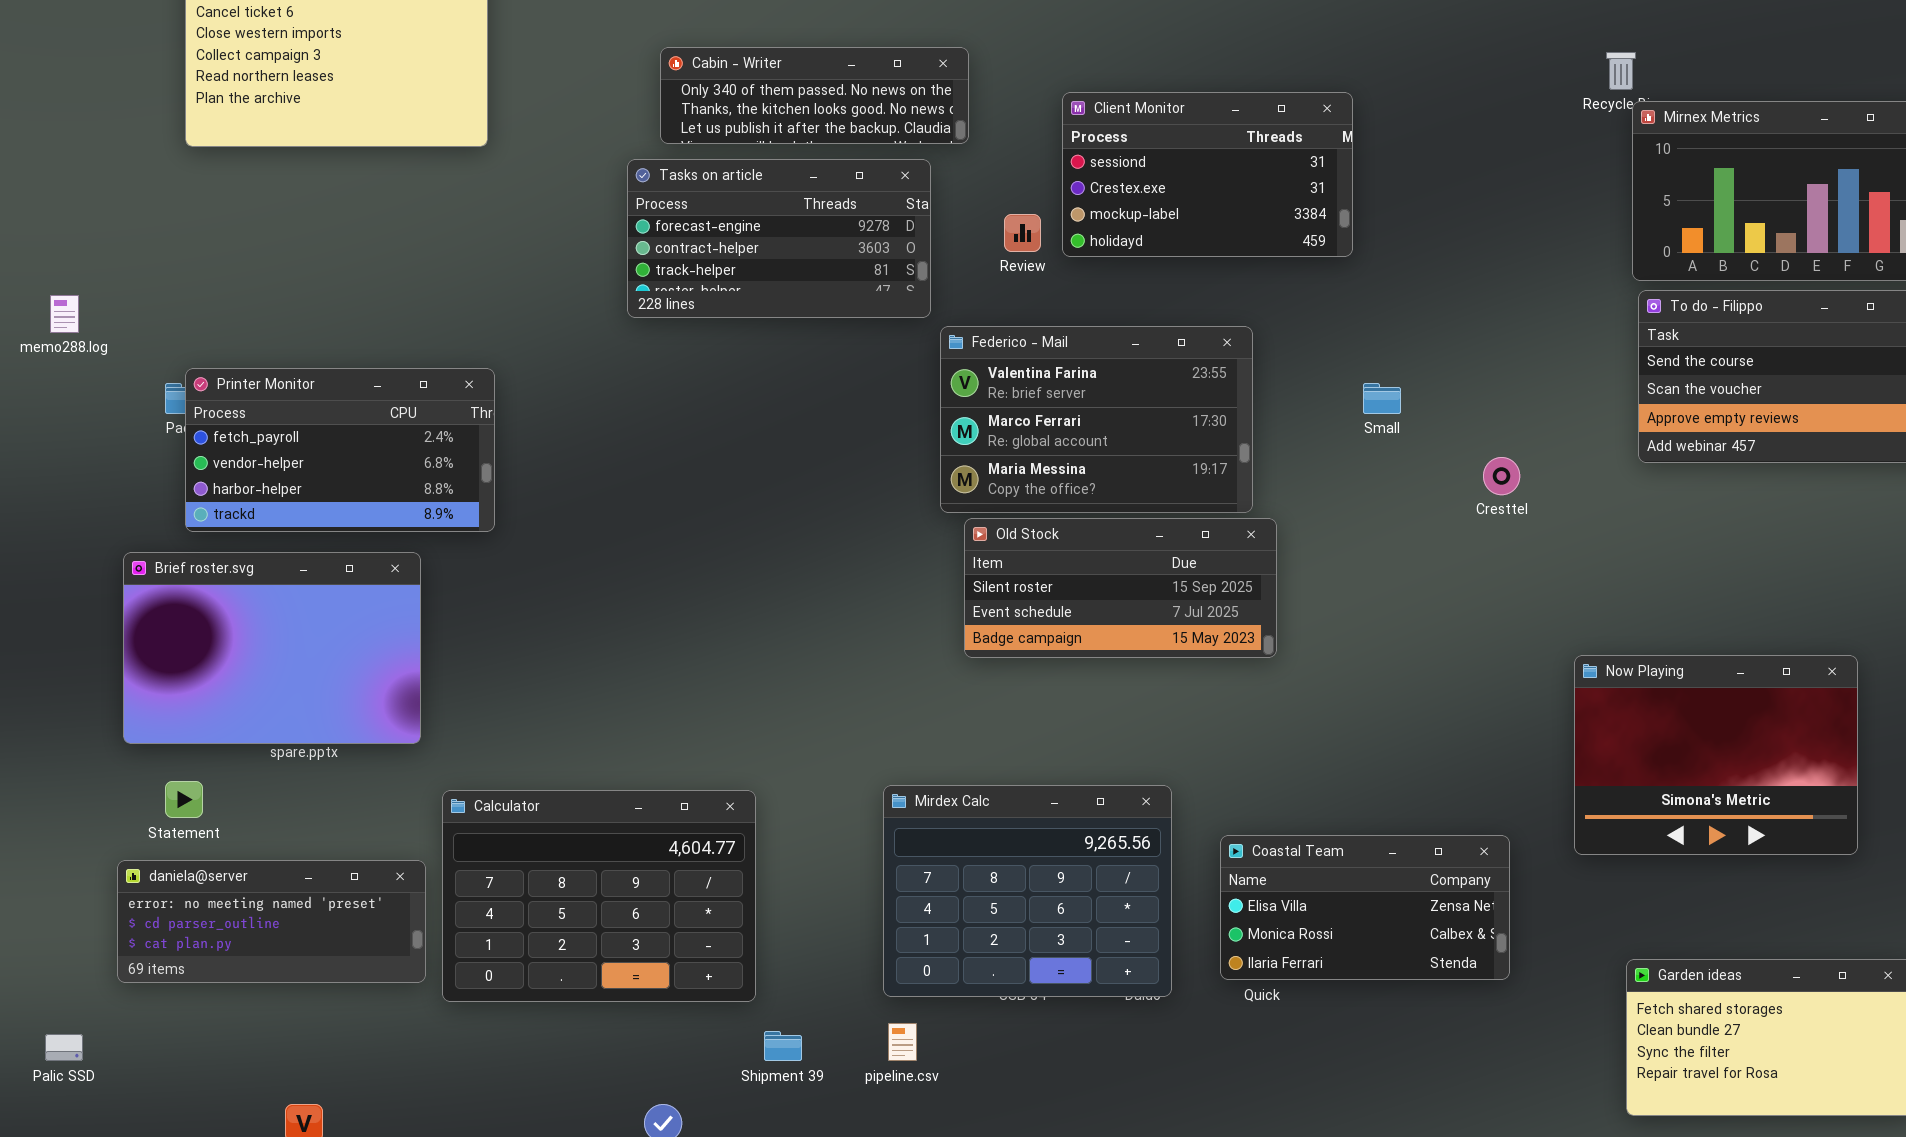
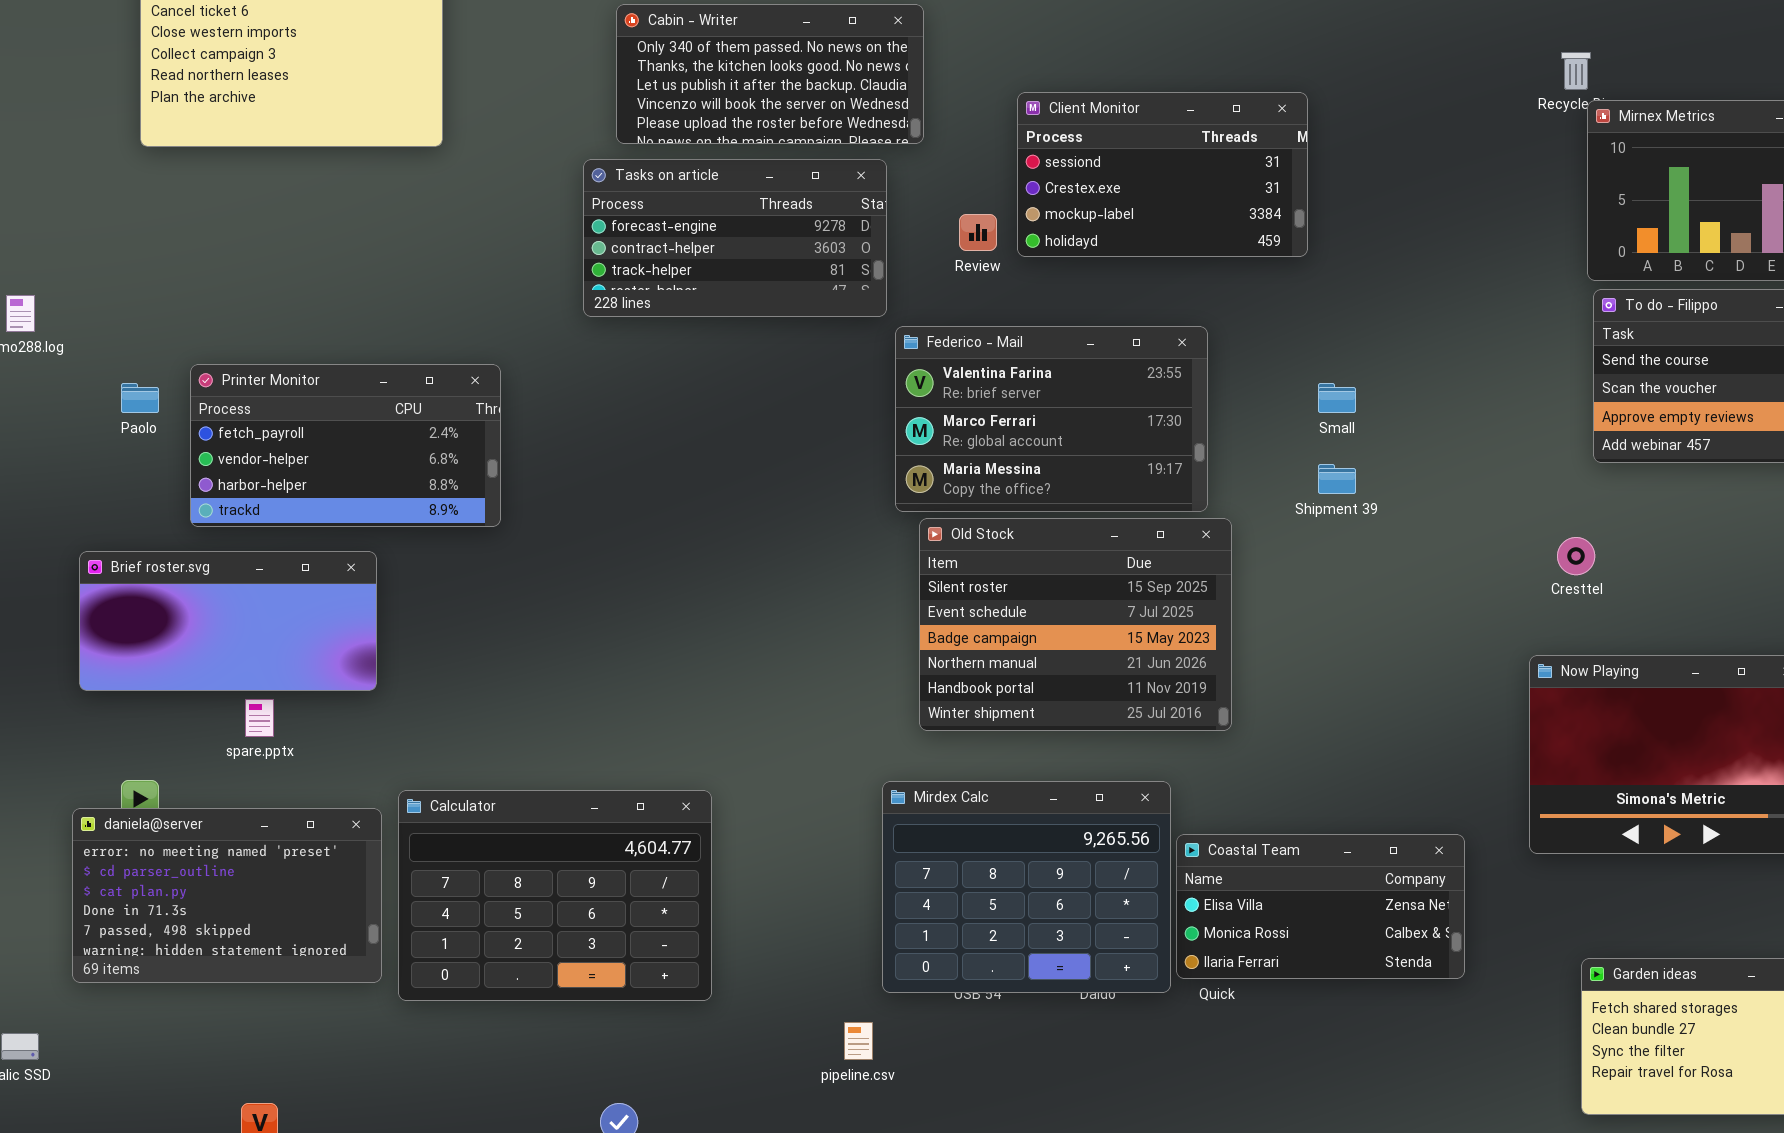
Cabin - Writer: [660,47,969,144] -> [616,4,924,144], resized
Printer Monitor: [185,368,495,532] -> [190,364,501,527], moved
Cresttel: [1483,457,1520,495] -> [1557,537,1595,575], moved
Old Stock: [964,518,1277,658] -> [919,518,1232,731], resized
Brief roster.svg: [123,552,421,744] -> [79,551,377,691], resized
Mirdex Calc: [883,785,1172,997] -> [882,781,1171,993], moved
daniela@server: [117,860,426,983] -> [72,808,382,983], resized
Shipment 39: [764,1031,802,1061] -> [1318,464,1356,494], moved

